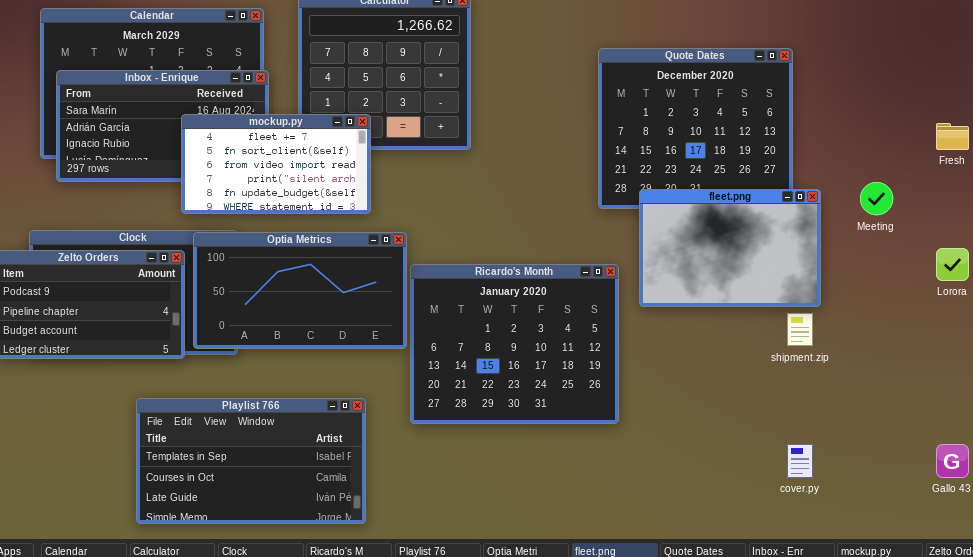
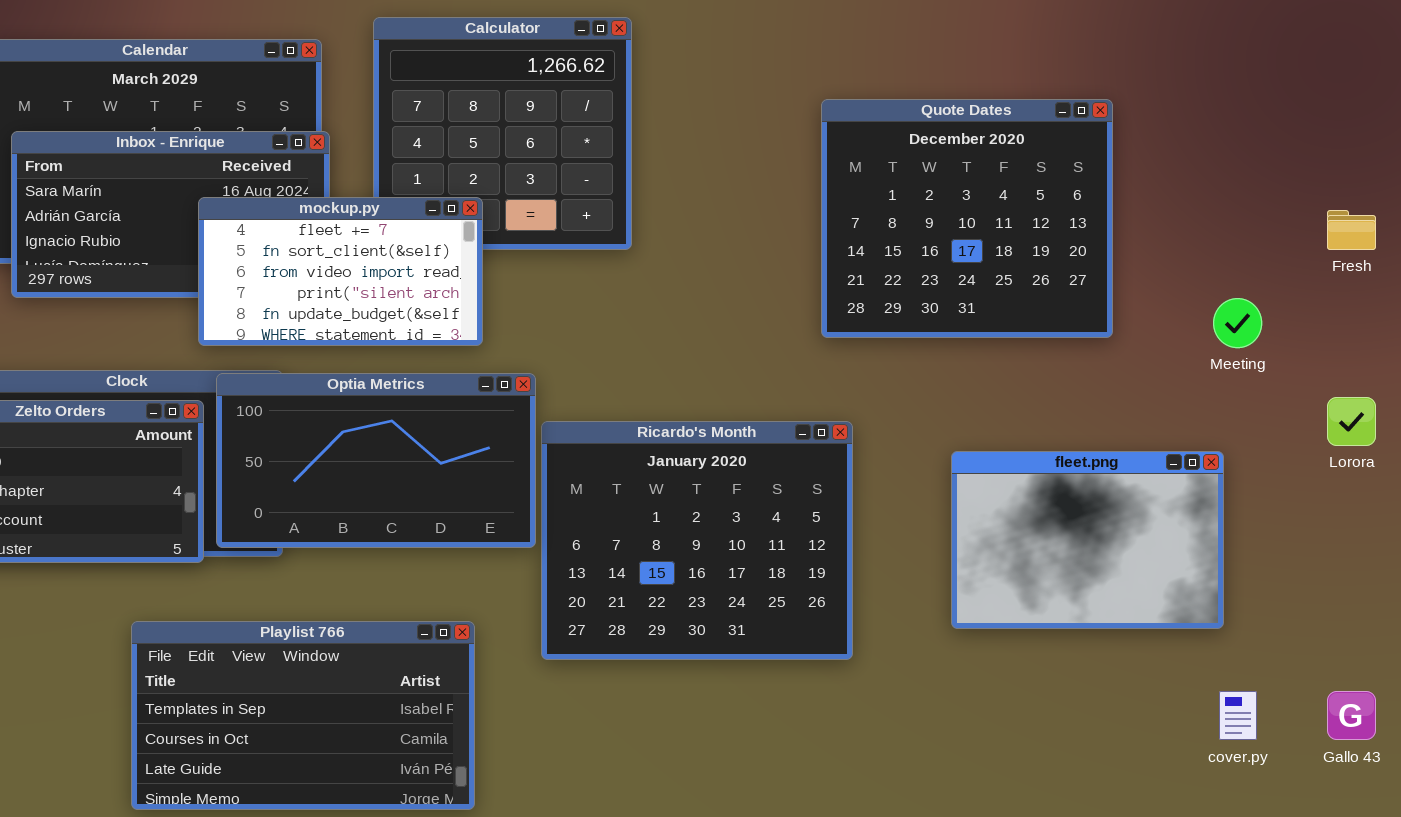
fleet.png: [639,189,821,307] -> [951,451,1224,629], moved
cover.py: [787,444,813,478] -> [1219,691,1257,740], moved

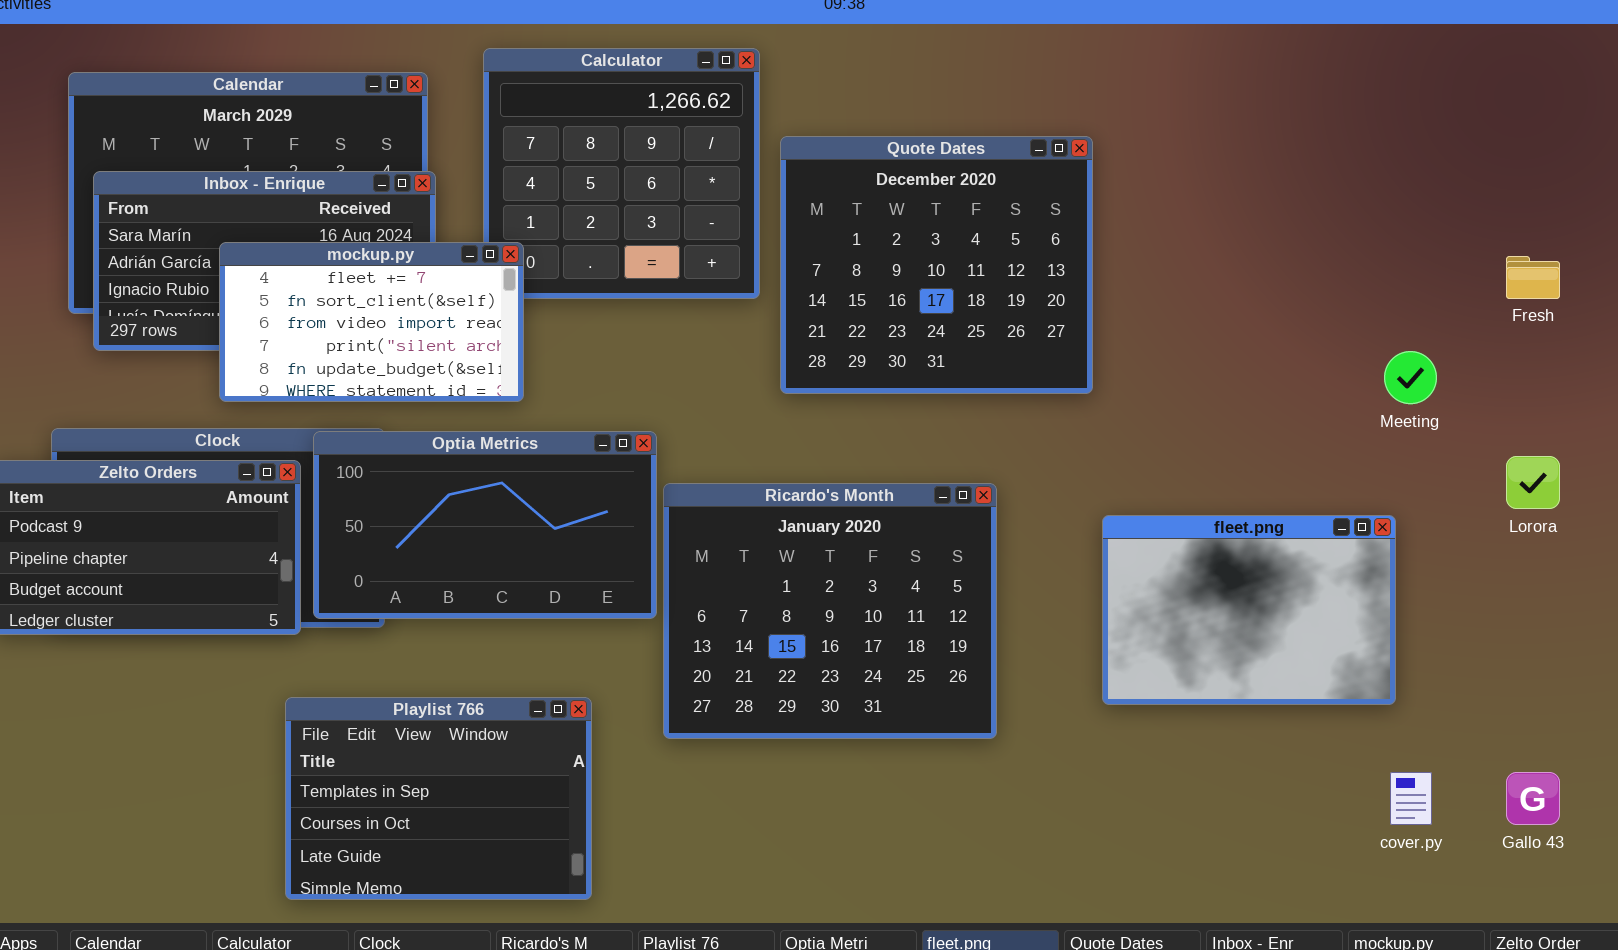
Quote Dates: [821,99,1113,338] -> [780,136,1093,394], moved
mockup.py: [198,197,483,346] -> [219,242,524,402], moved
Playlist 766: [131,621,475,810] -> [285,697,592,900], resized

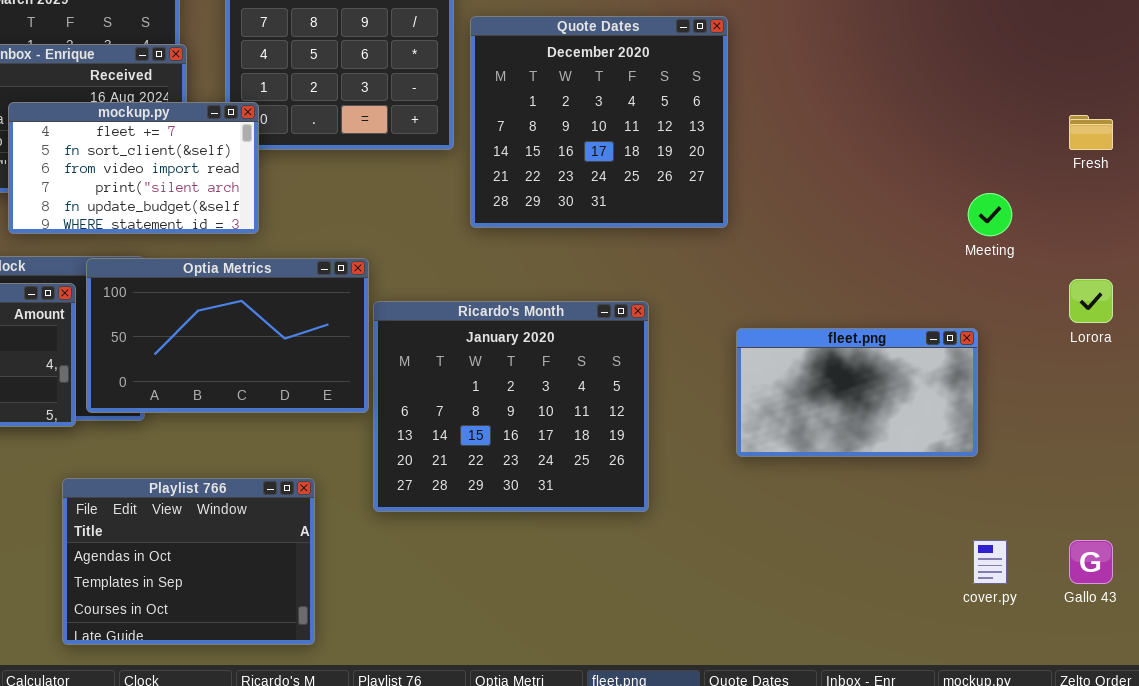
fleet.png: [1102,515,1396,705] -> [736,328,978,457], resized
Playlist 766: [285,697,592,900] -> [62,478,315,645], scrolled up 1 row

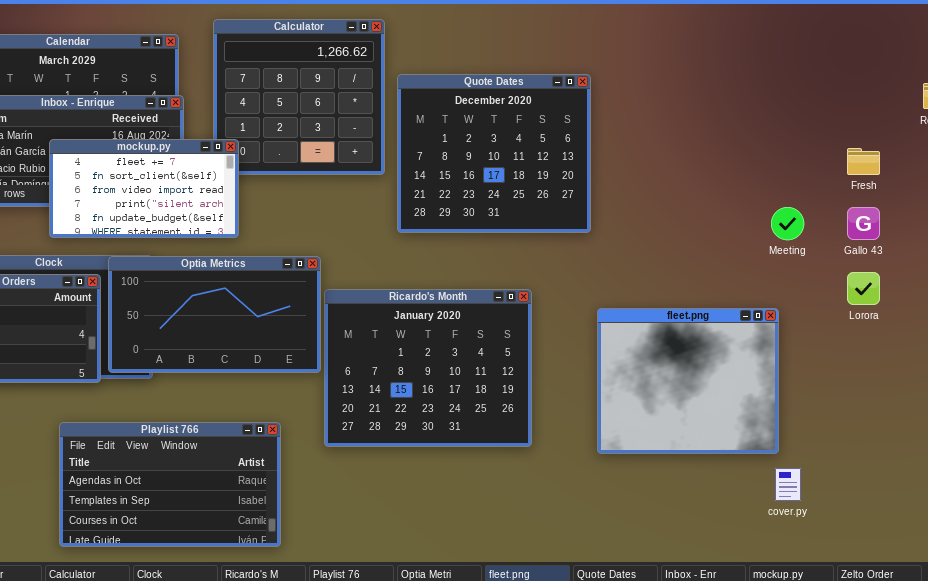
fleet.png: [736,328,978,457] -> [597,308,779,454], resized
Playlist 766: [62,478,315,645] -> [59,422,281,547], resized
Gallo 43: [1069,540,1113,584] -> [847,207,880,240], moved

